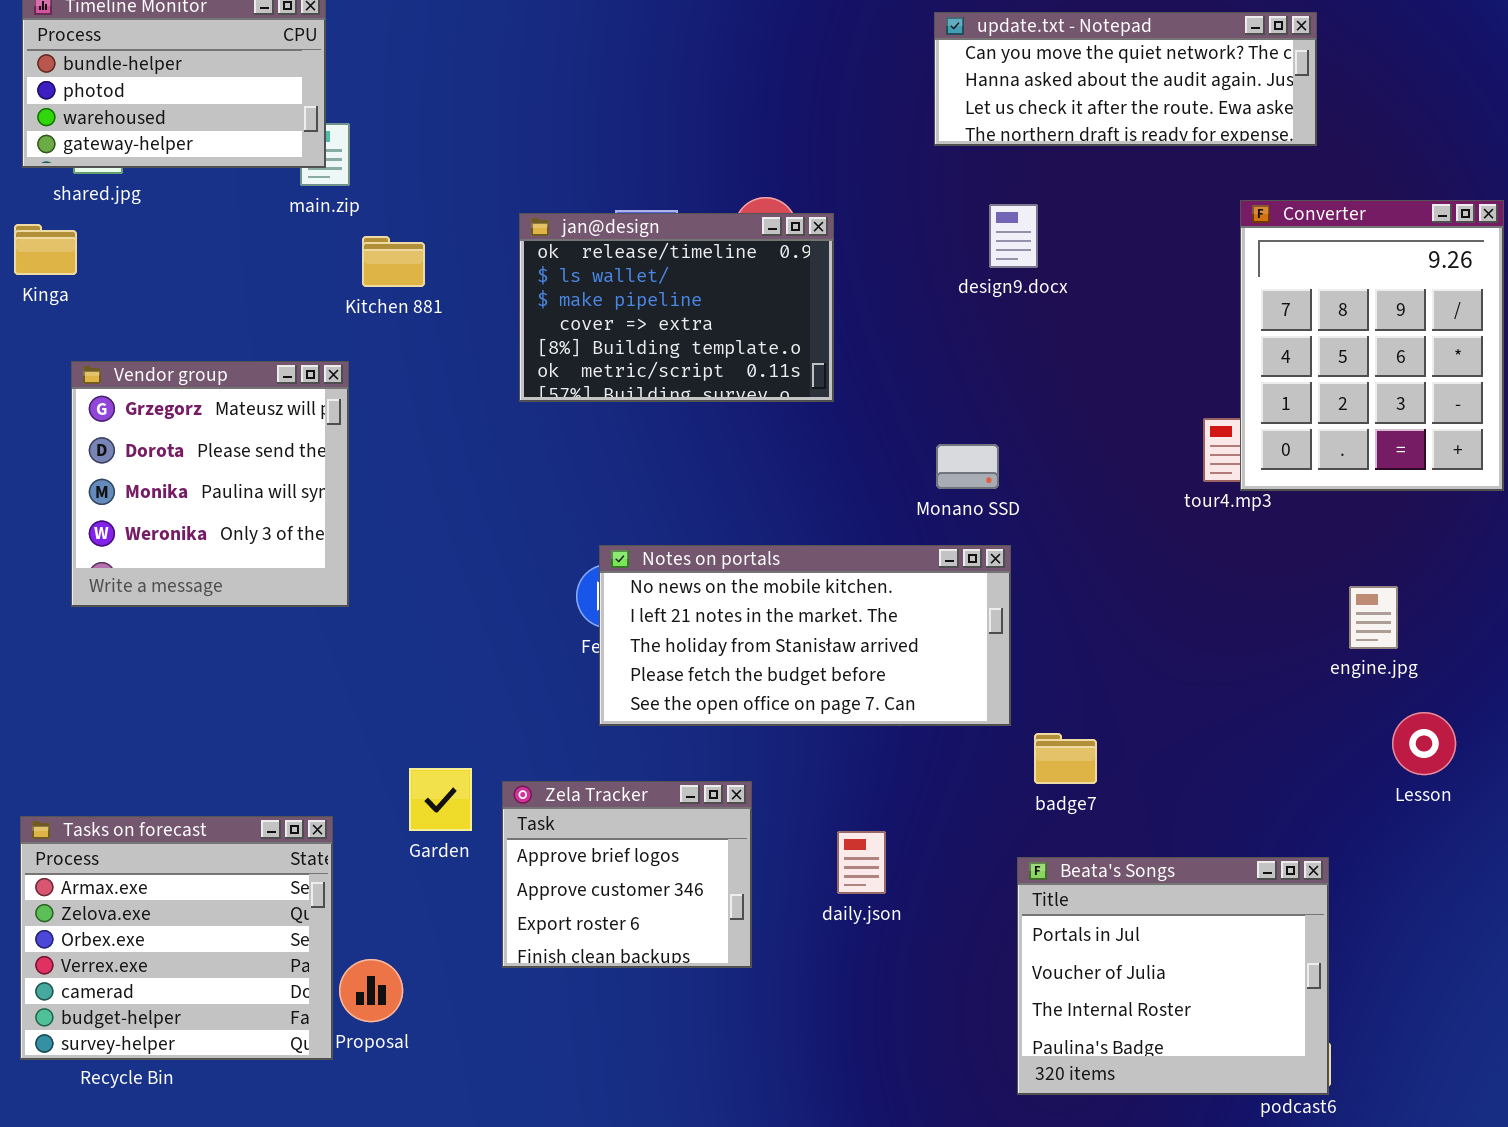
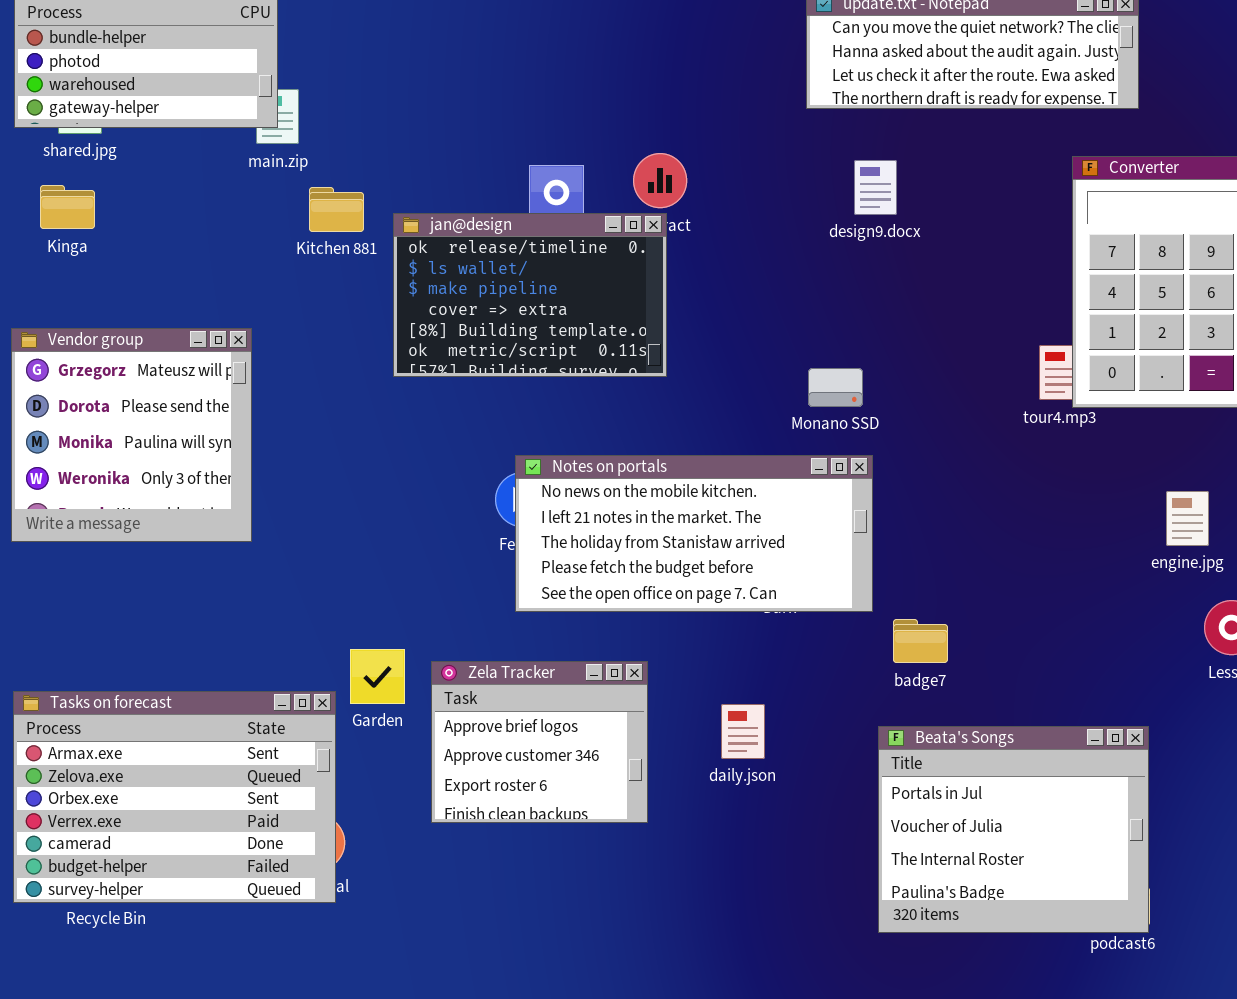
jan@design: [519,213,834,402] -> [393,213,667,377], moved
Kinga: [14,224,77,275] -> [40,185,95,229], moved
Vendor group: [71,361,349,607] -> [11,328,252,542], moved
Tasks on forecast: [20,816,333,1060] -> [13,691,336,903], resized

